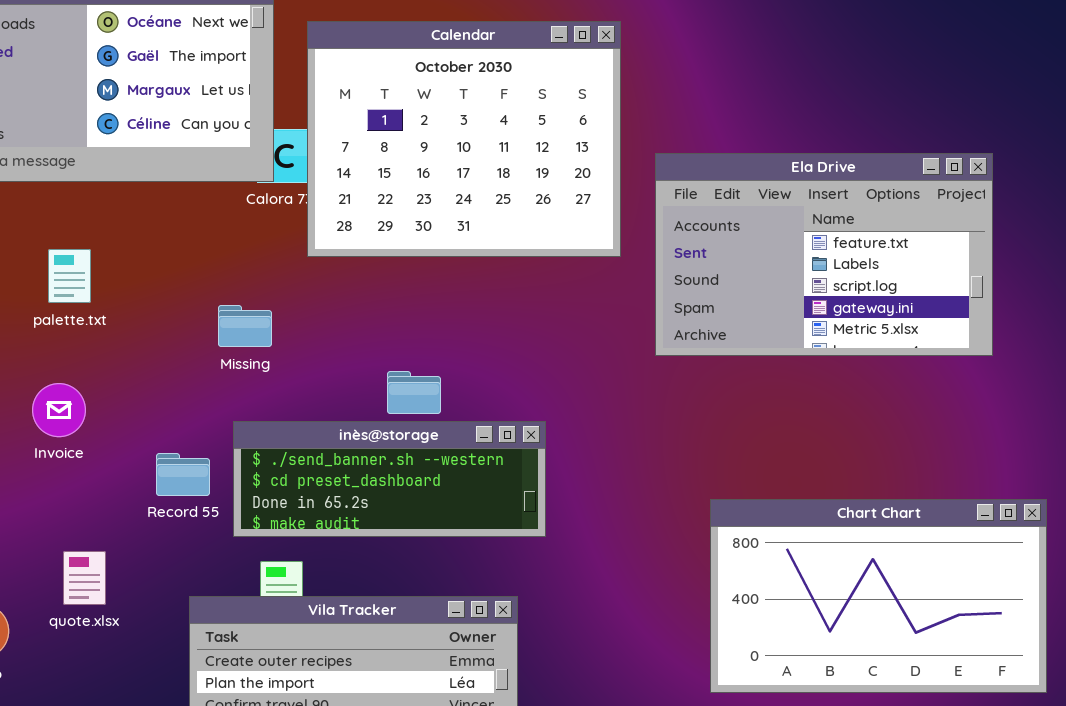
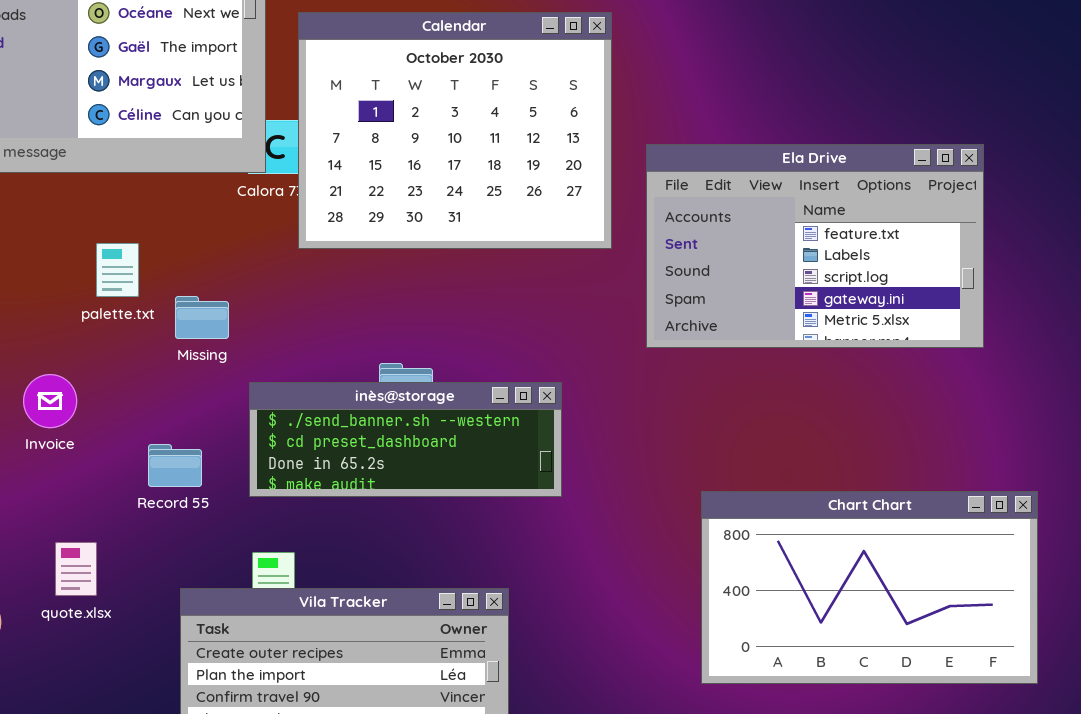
palette.txt: [48,249,91,303] -> [96,243,139,297], moved
Missing: [218,305,272,347] -> [175,296,229,339], moved
inès@storage: [233,421,546,537] -> [249,382,562,497], moved

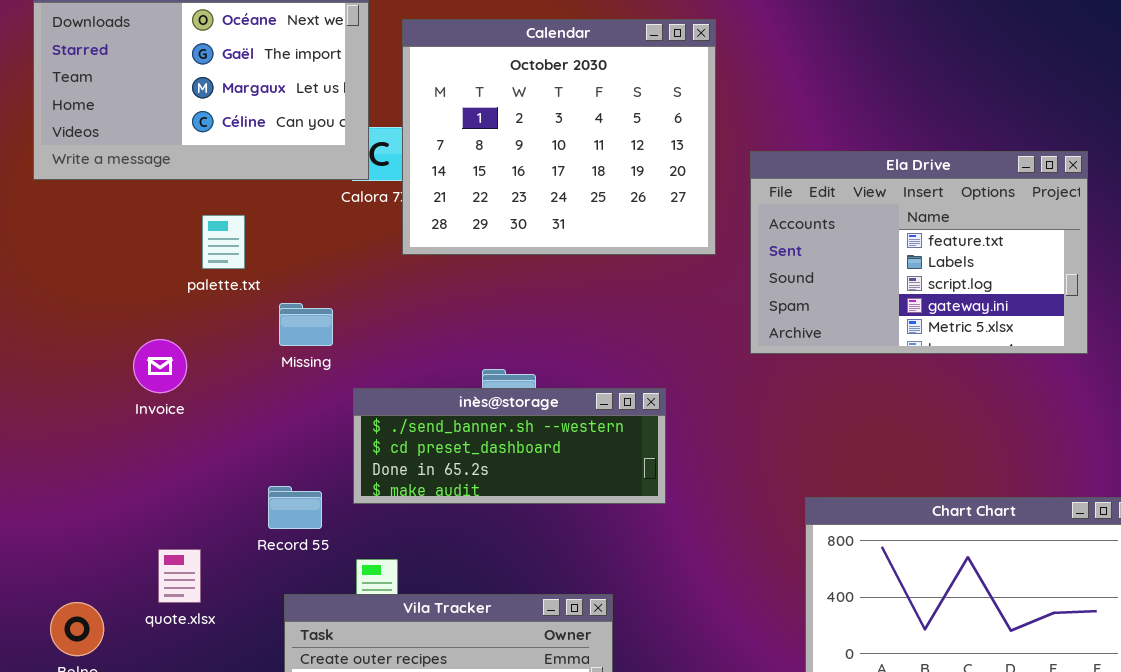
palette.txt: [96,243,139,297] -> [202,215,245,269], moved
Invoice: [23,374,77,428] -> [133,339,187,393], moved
Record 55: [148,444,202,487] -> [268,486,322,529], moved

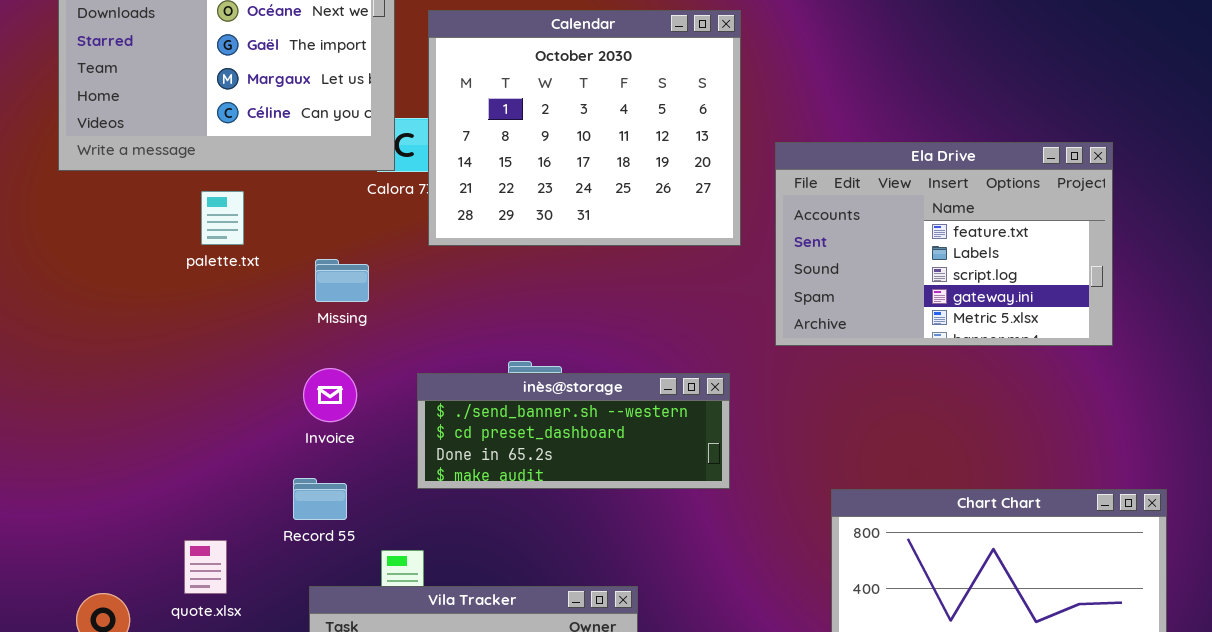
palette.txt: [202,215,245,269] -> [201,191,244,245], moved
Missing: [279,303,333,346] -> [315,259,369,302], moved
Invoice: [133,339,187,393] -> [303,368,357,422], moved
inès@storage: [353,388,666,504] -> [417,373,730,489], moved

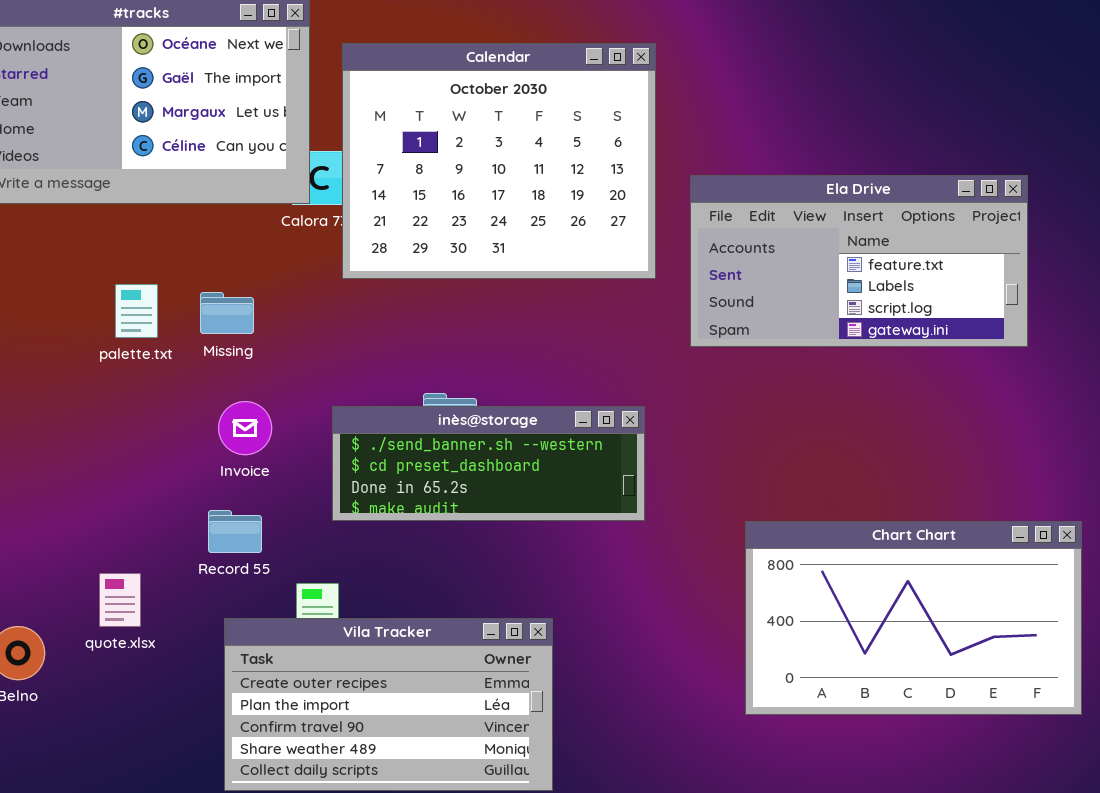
Ela Drive: [775,142,1113,346] -> [690,175,1028,347], resized
palette.txt: [201,191,244,245] -> [115,284,158,338], moved
Missing: [315,259,369,302] -> [200,292,254,334], moved

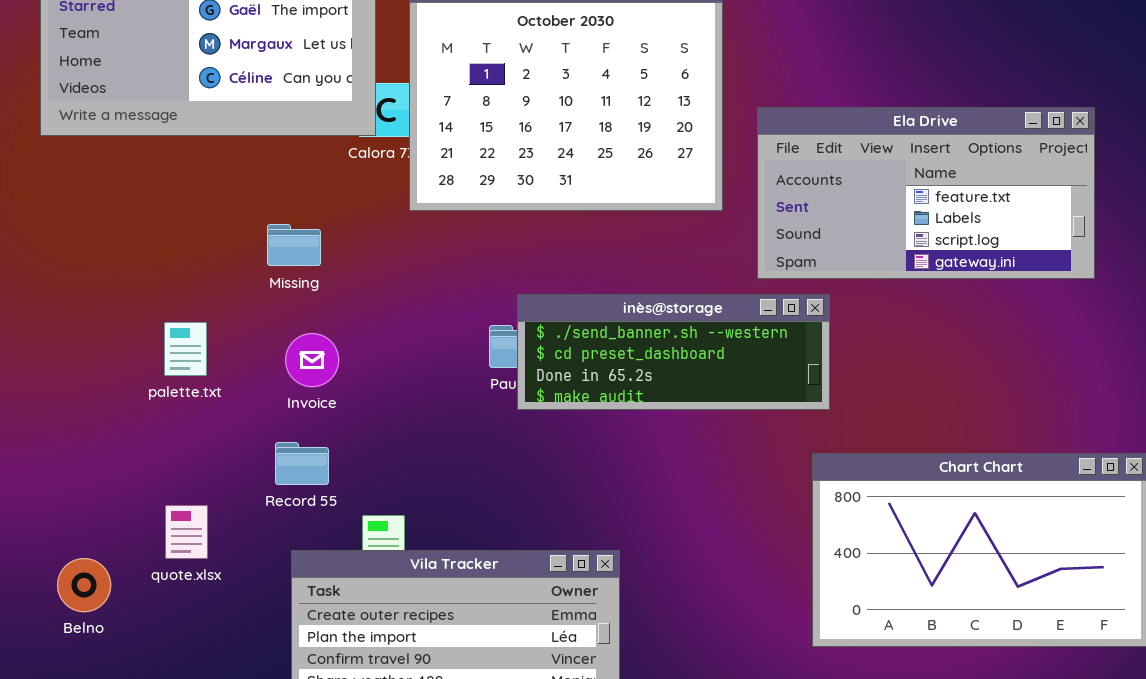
palette.txt: [115,284,158,338] -> [164,322,207,376], moved
inès@storage: [332,406,645,521] -> [517,294,830,410], moved

